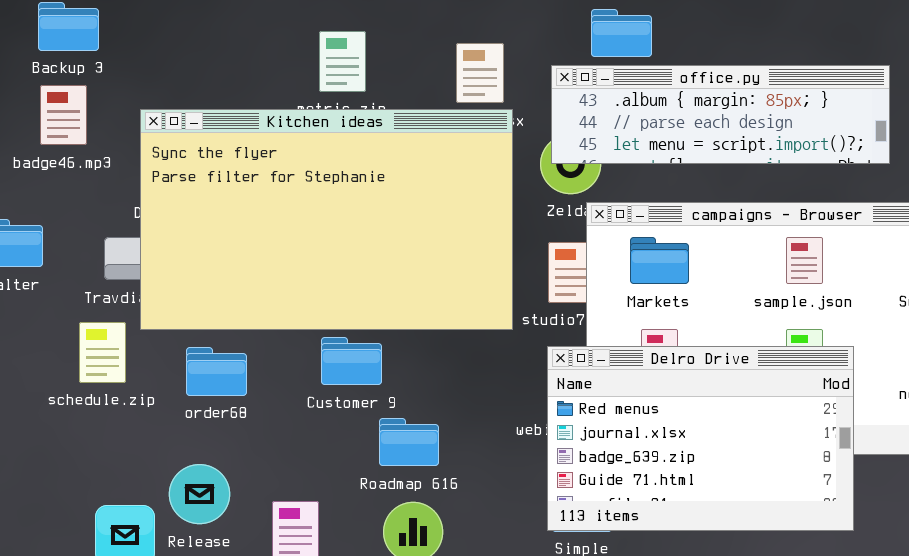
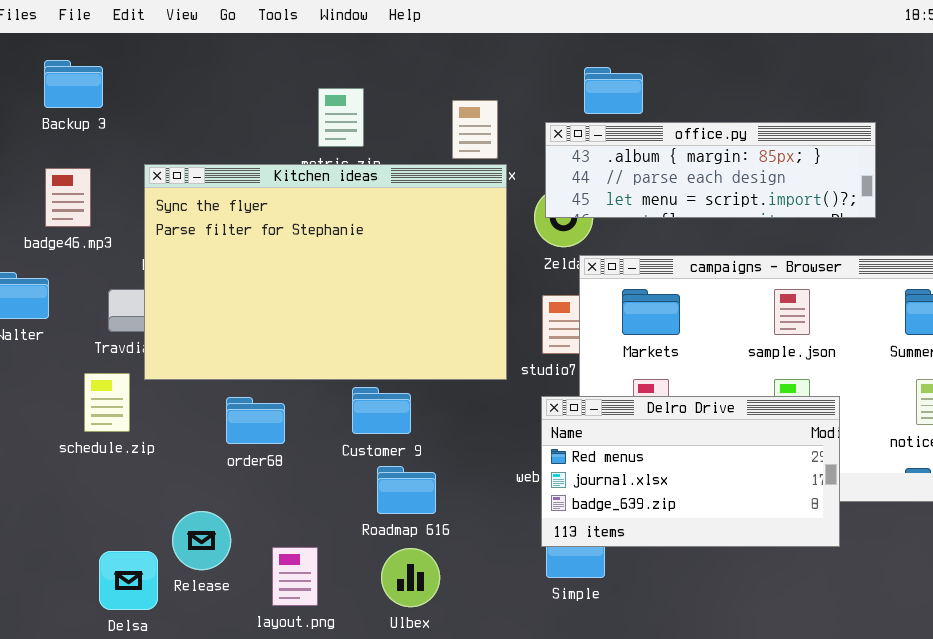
badge46.mp3: [40,85,87,145] -> [45,168,91,227], moved
Customer 9: [321,337,382,385] -> [352,387,411,434], moved
Delro Drive: [547,346,854,531] -> [541,396,840,547], resized
order68: [186,347,247,396] -> [226,397,285,444], moved

